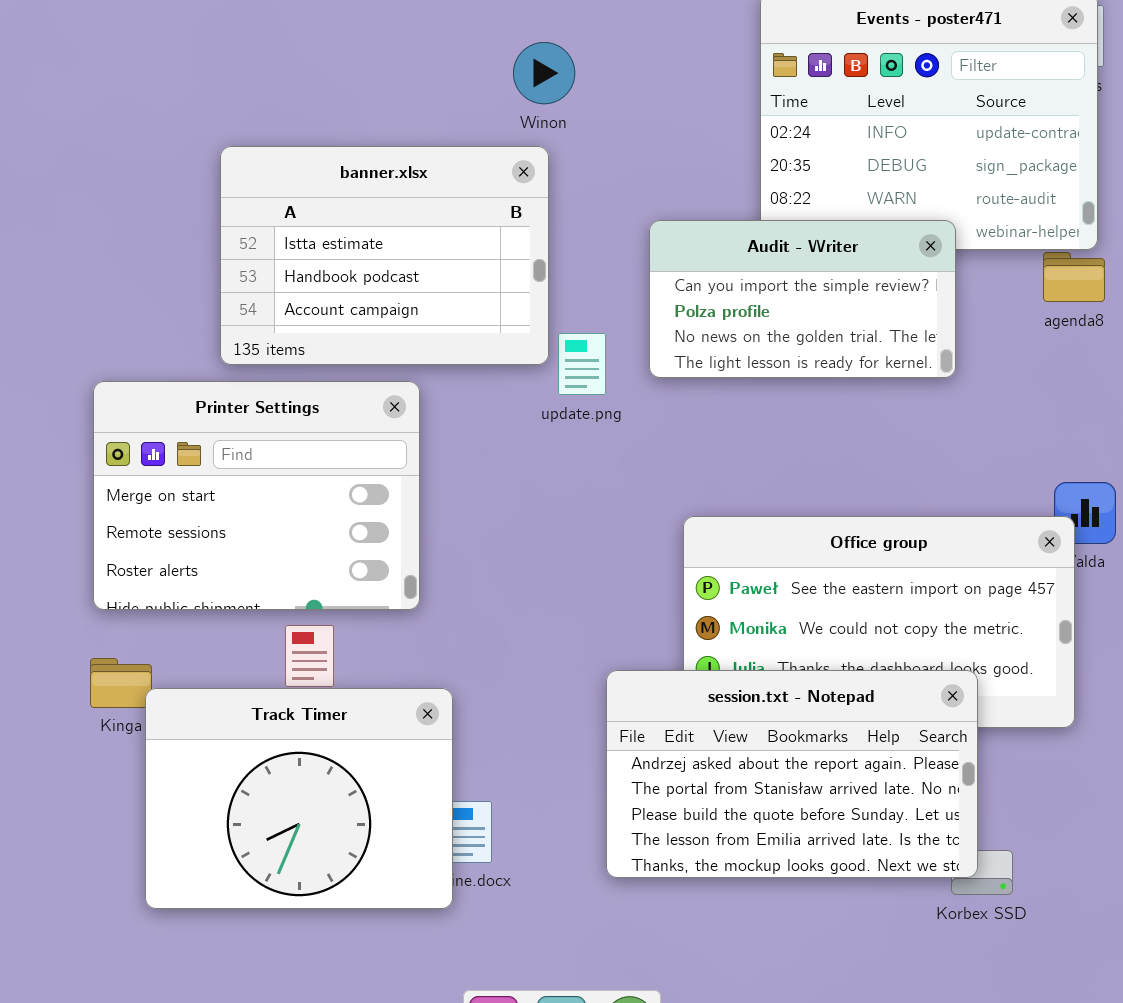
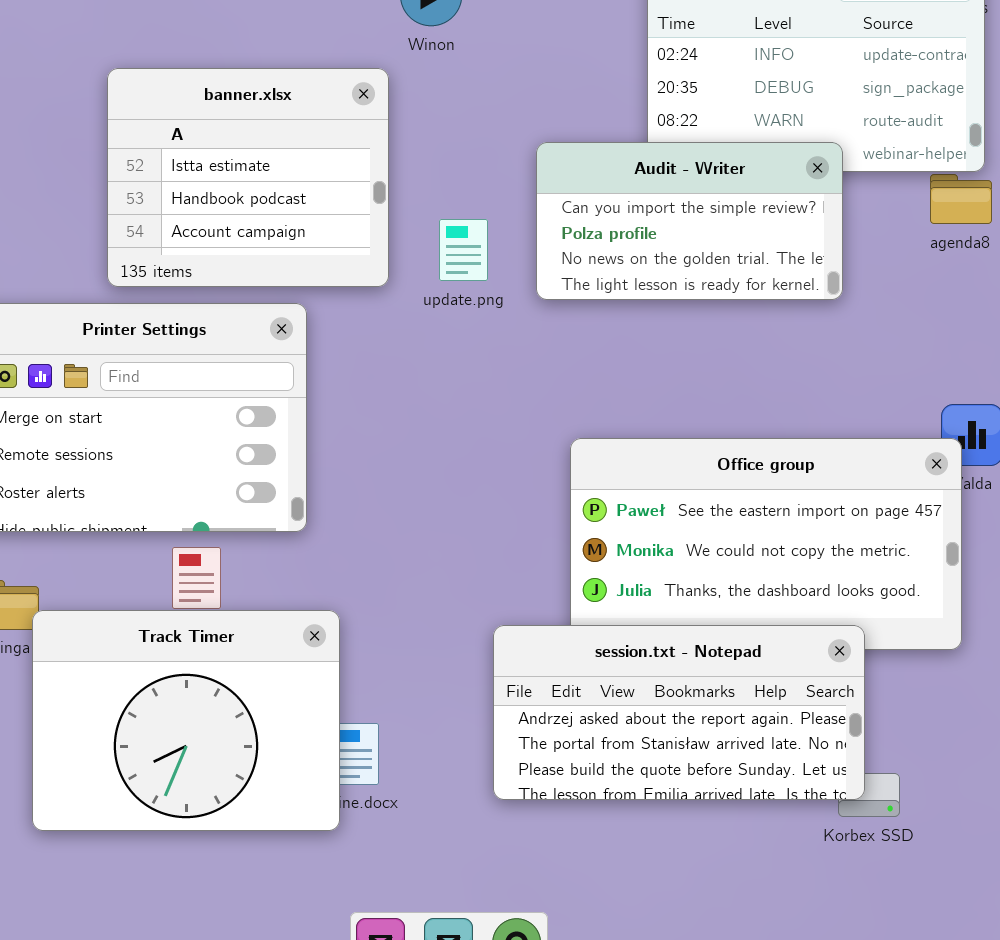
banner.xlsx: [220,146,549,365] -> [107,68,389,287], resized
update.png: [558,333,606,395] -> [439,219,488,281], moved
session.txt - Notepad: [606,670,978,878] -> [493,625,865,800], resized

